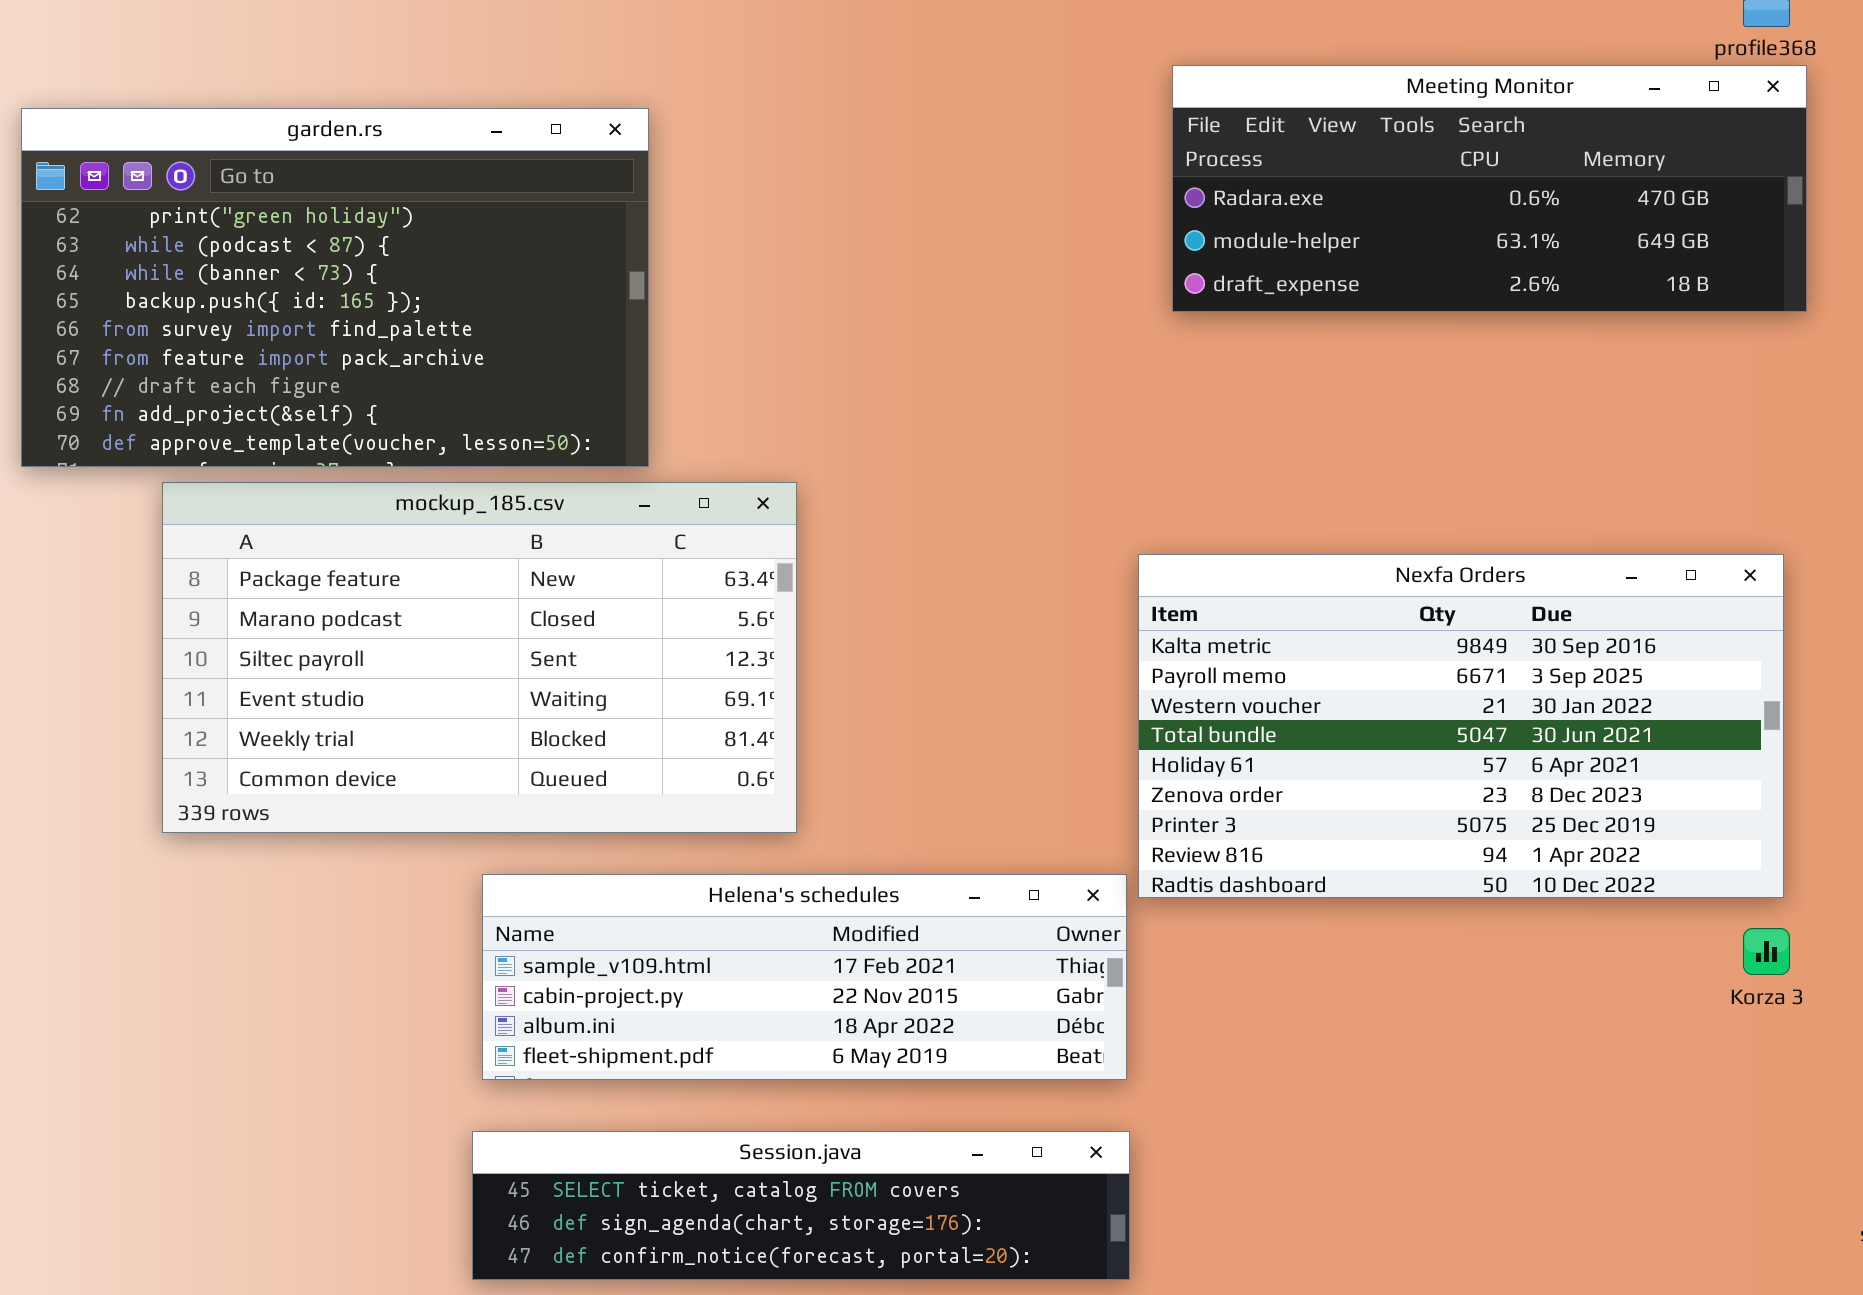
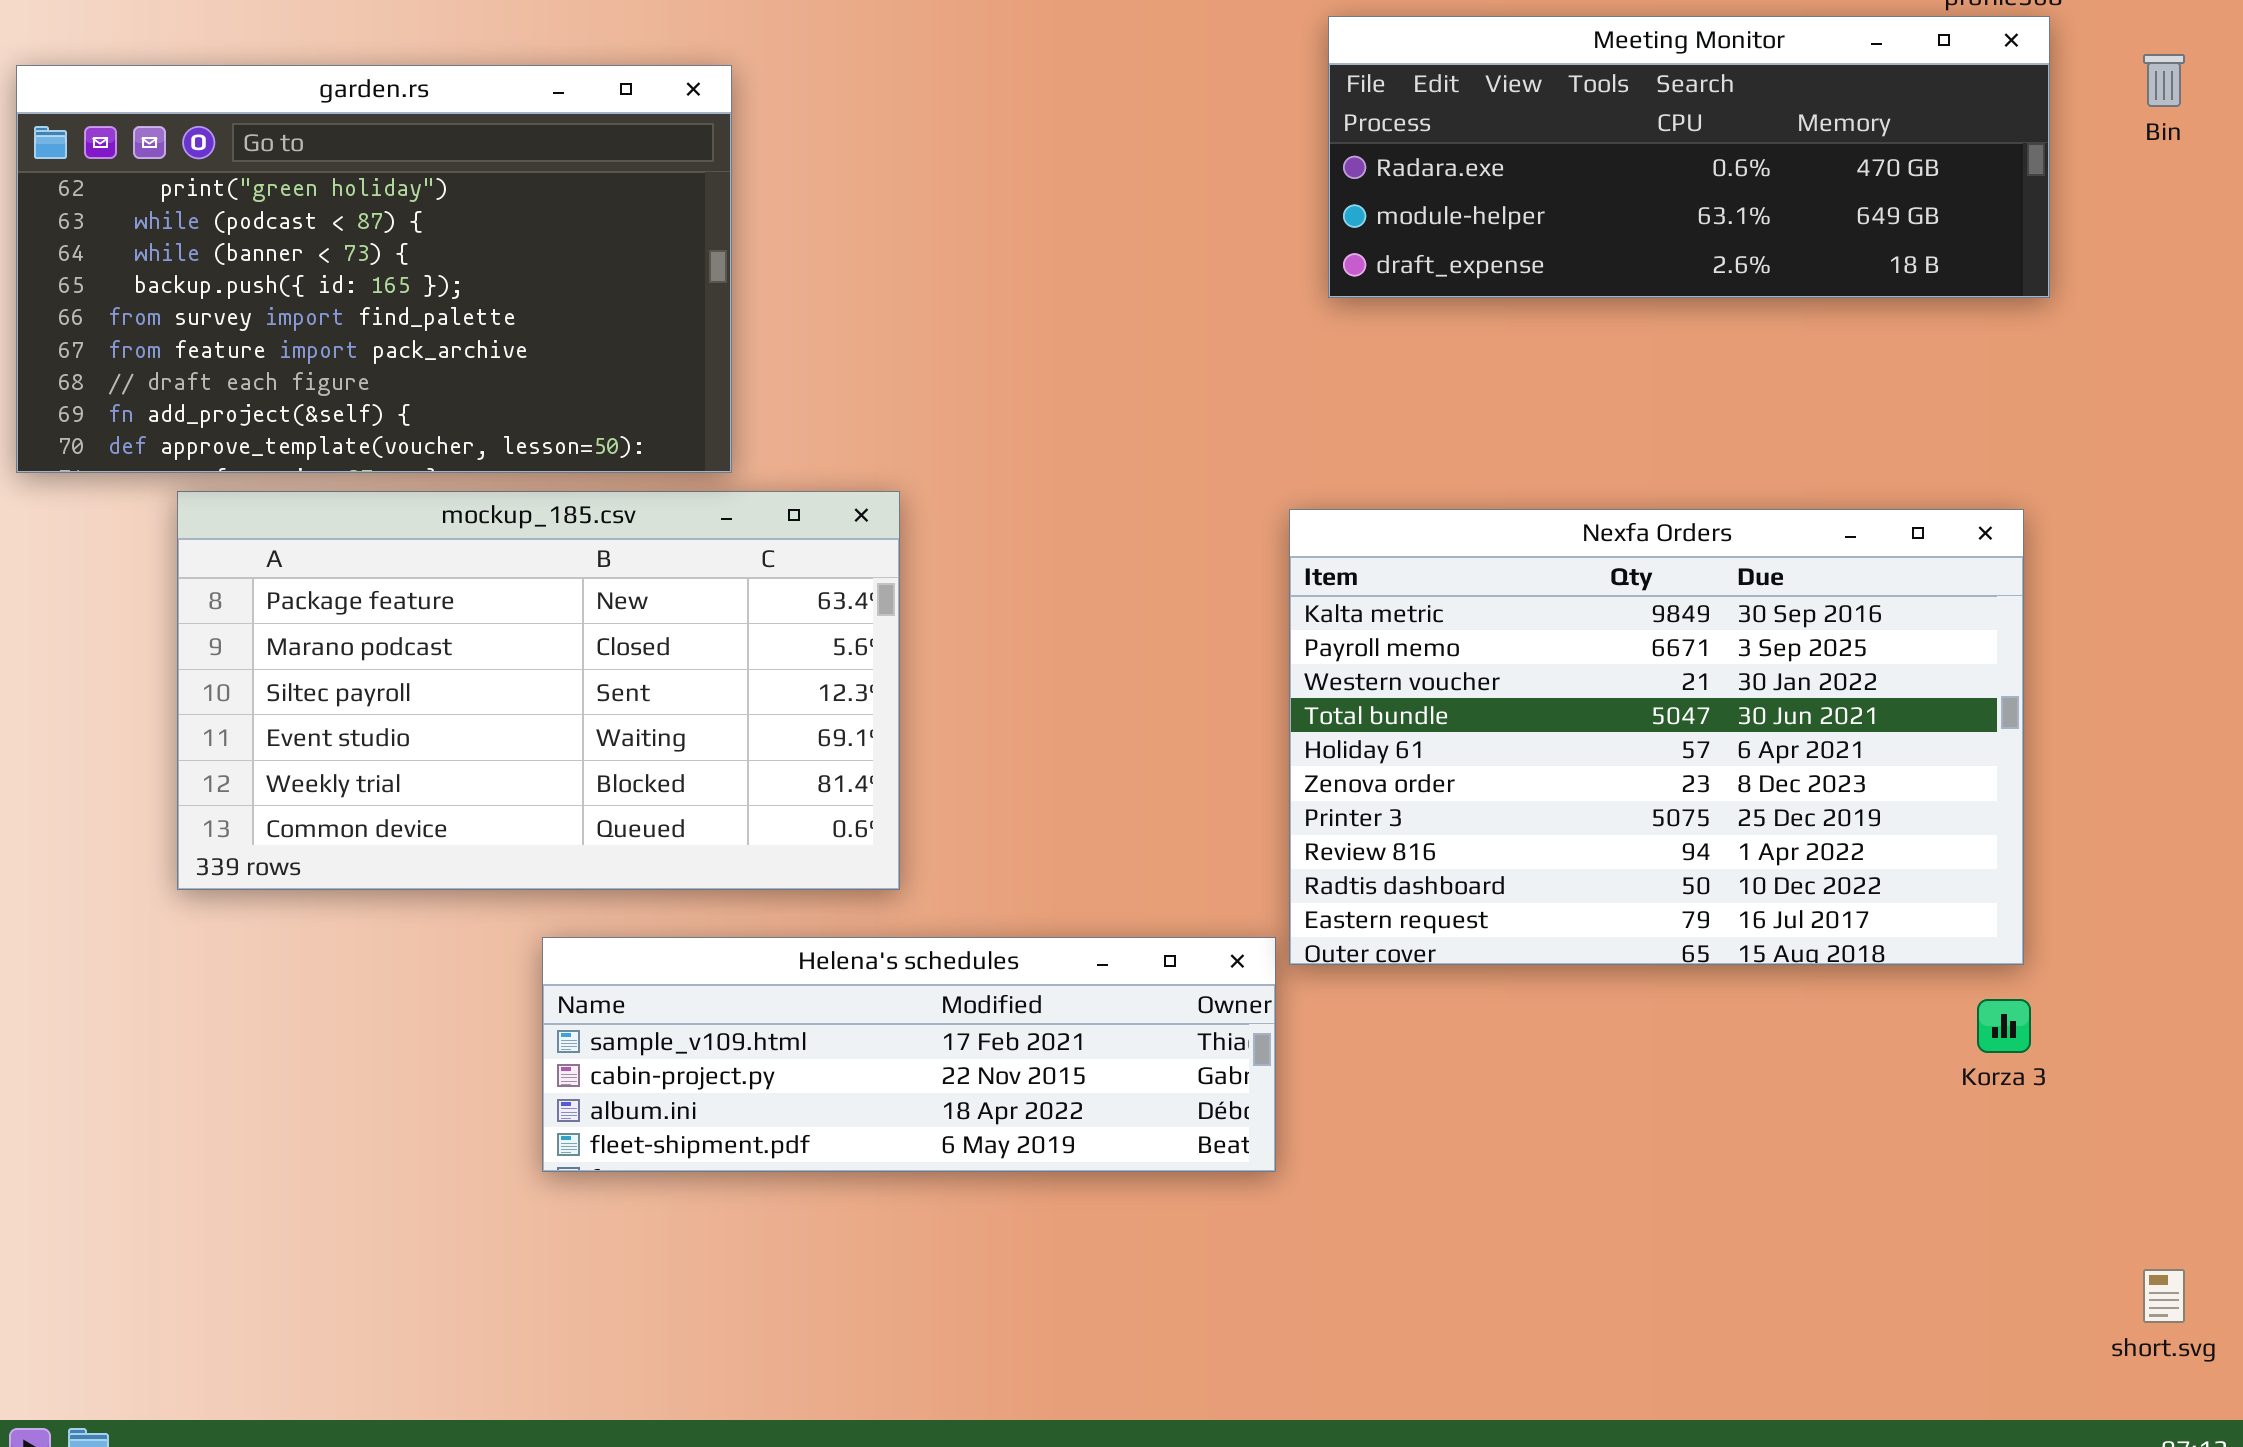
Nexfa Orders: [1138,554,1784,898] -> [1289,509,2024,965], resized
Session.java: [472,1131,1130,1280] -> none, closed

